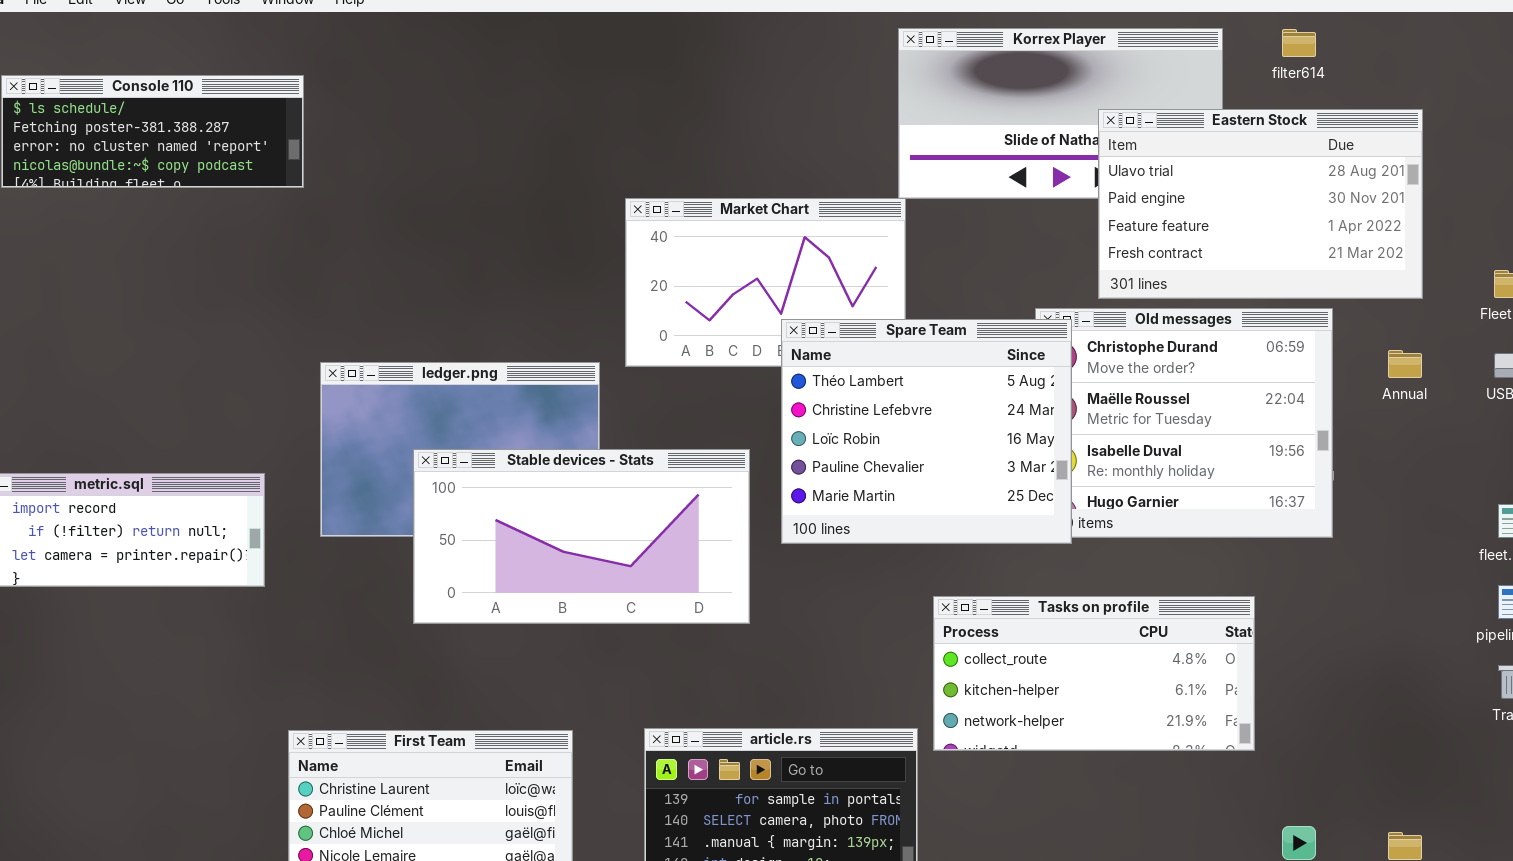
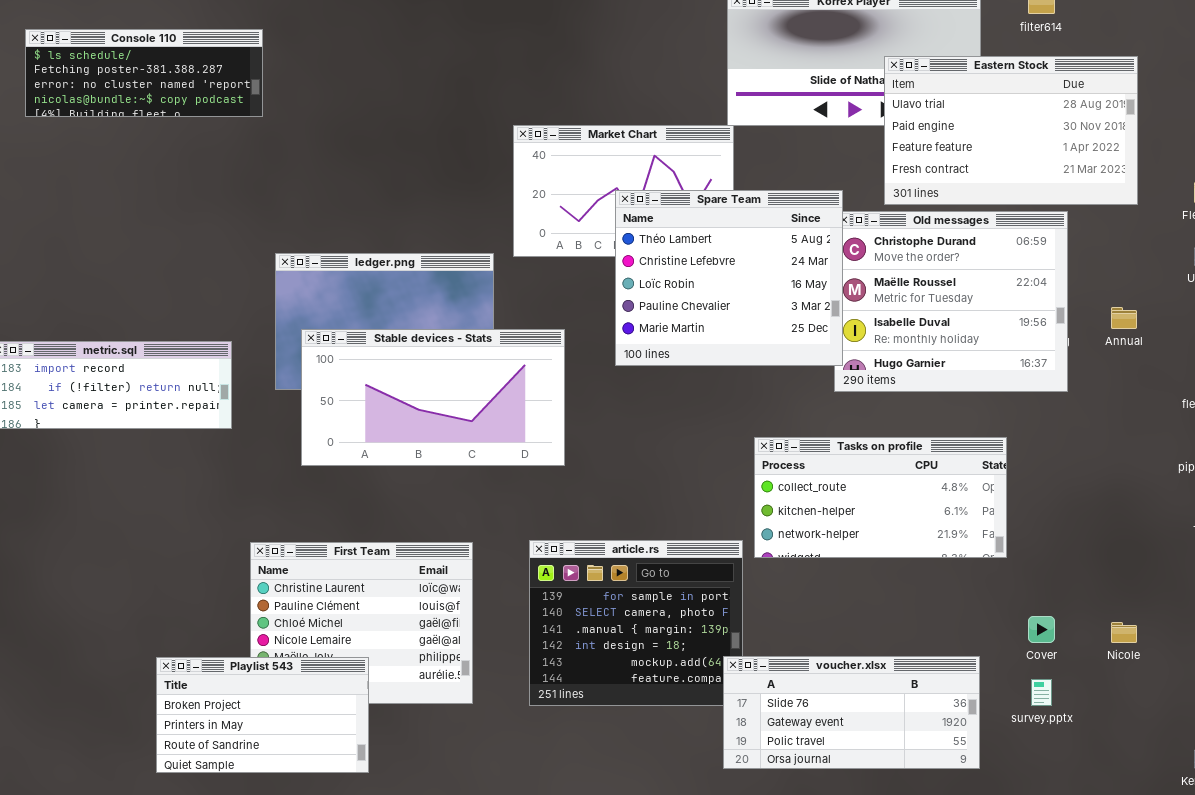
Spare Team: [781,319,1072,544] -> [615,190,843,366], moved
Annual: [1388,350,1422,378] -> [1111,307,1137,329], moved
Stable devices - Stats: [413,449,750,624] -> [301,329,565,466], moved

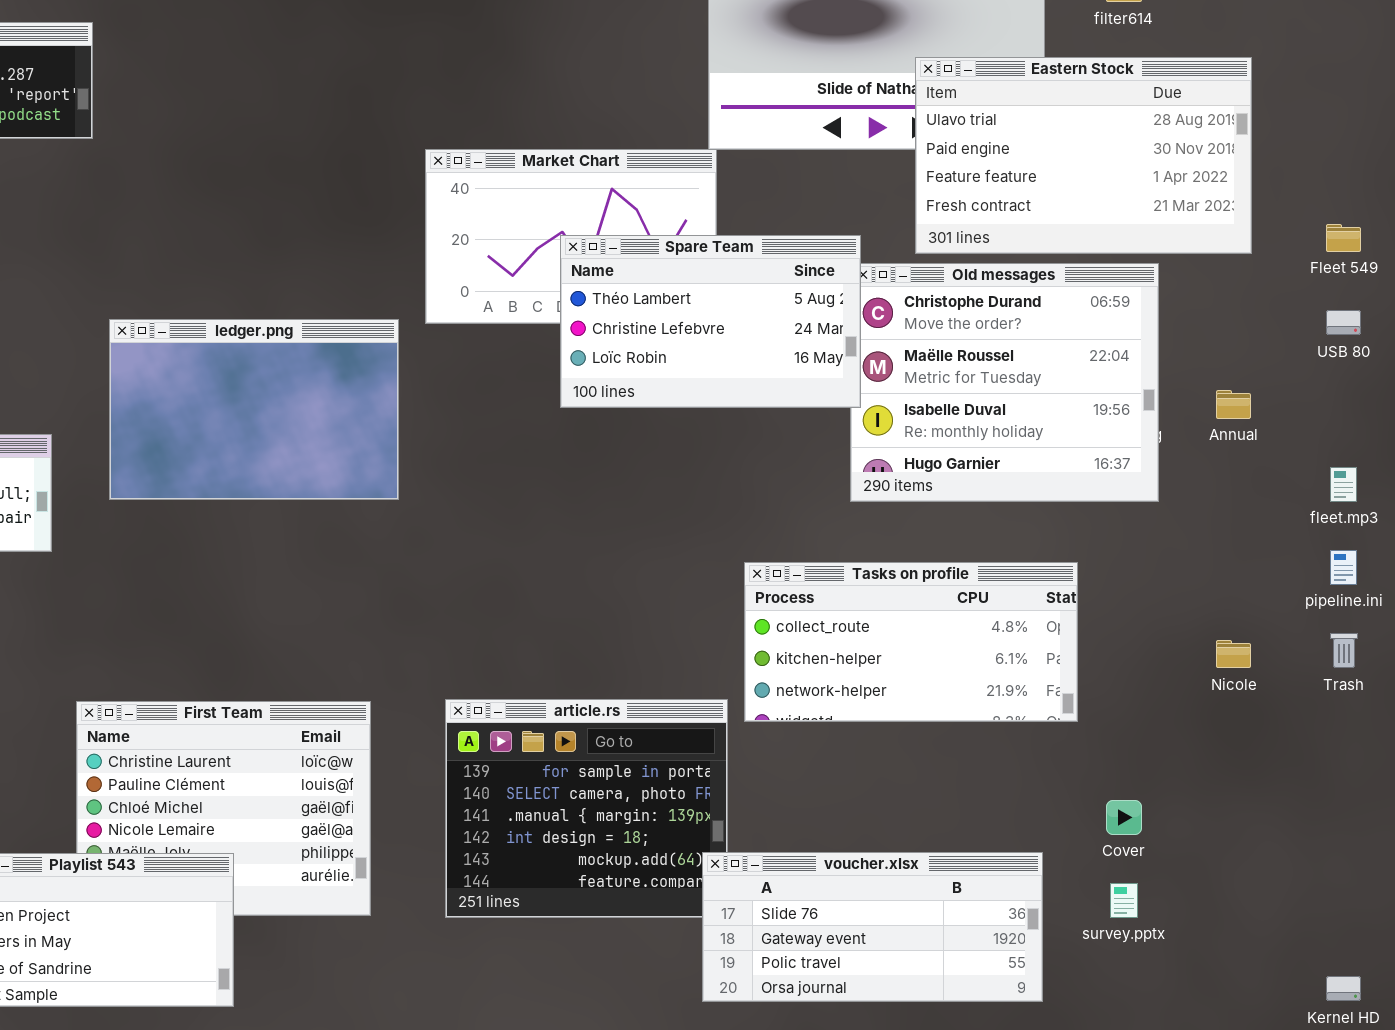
Spare Team: [615,190,843,366] -> [560,235,861,408], resized
Stable devices - Stats: [301,329,565,466] -> none, closed
Nicole: [1111,622,1137,643] -> [1216,640,1251,668], moved

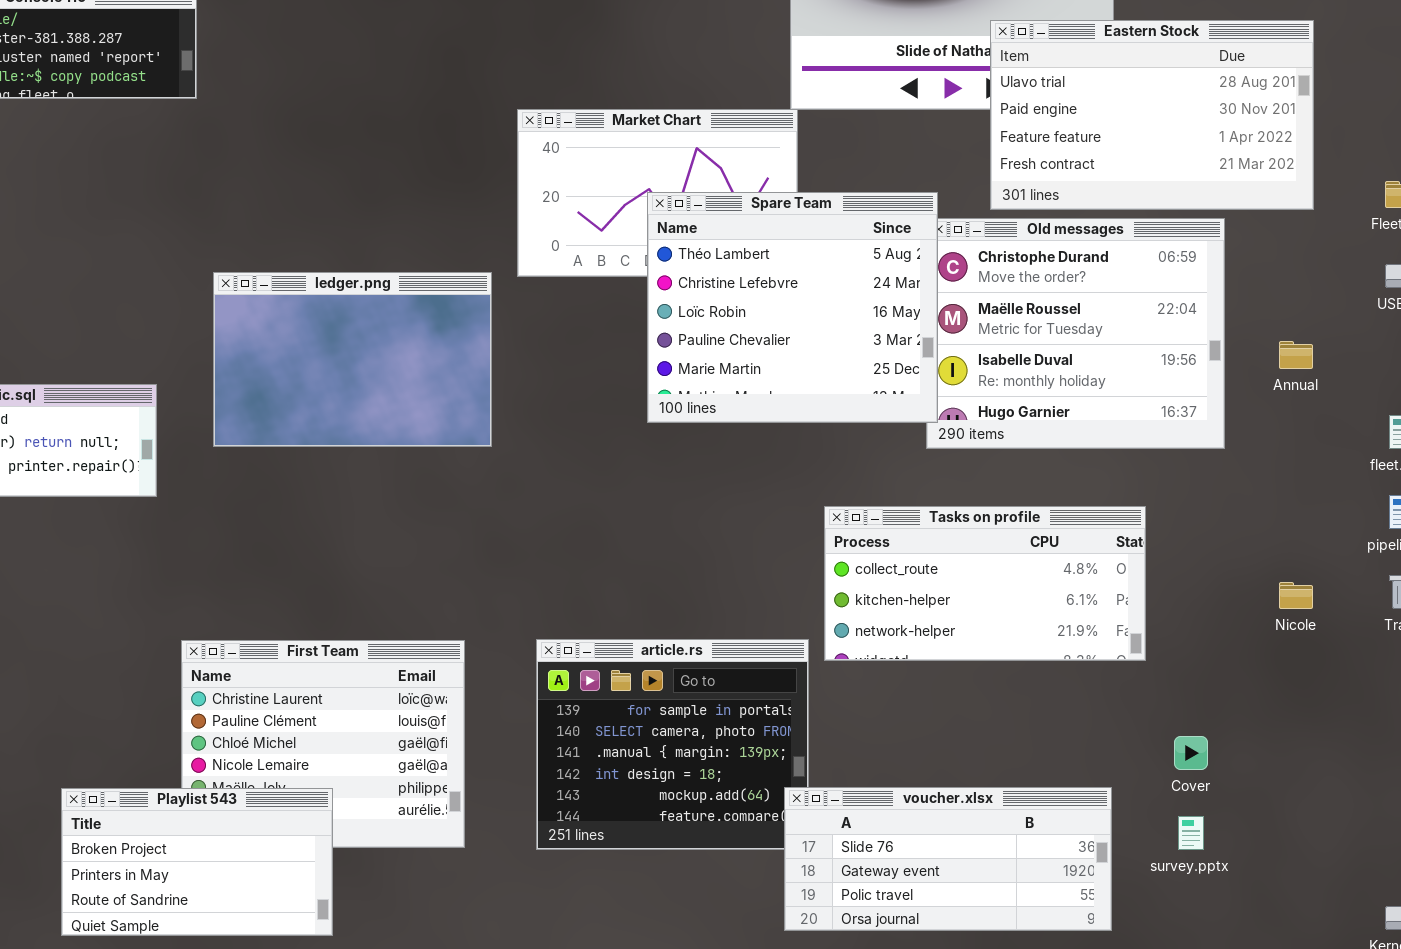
Spare Team: [560,235,861,408] -> [647,192,938,423], resized

